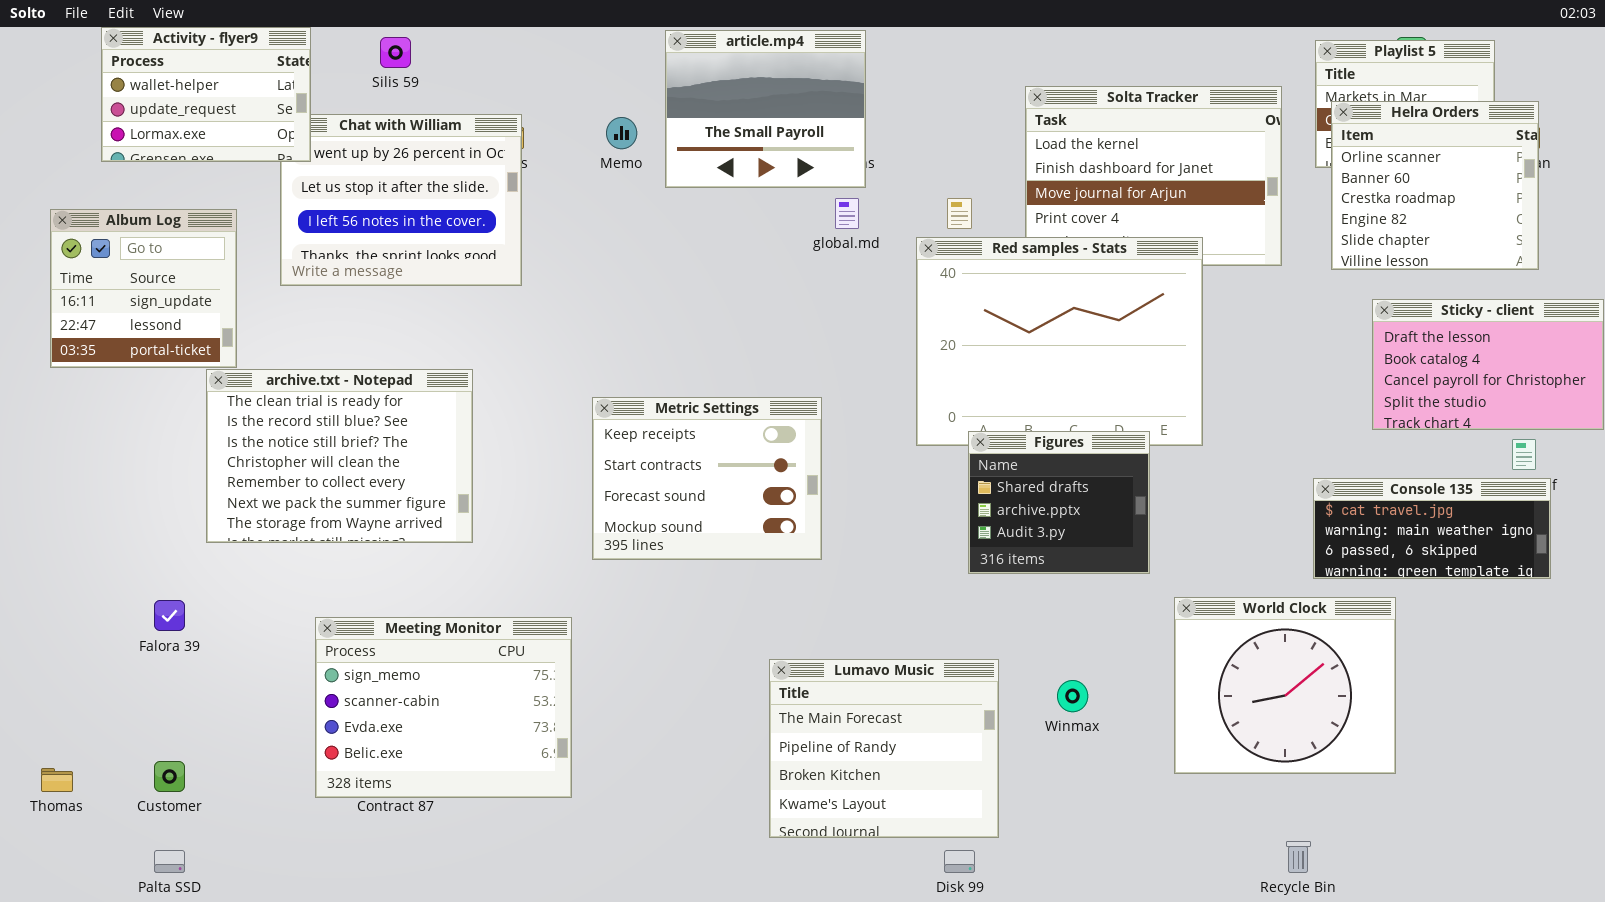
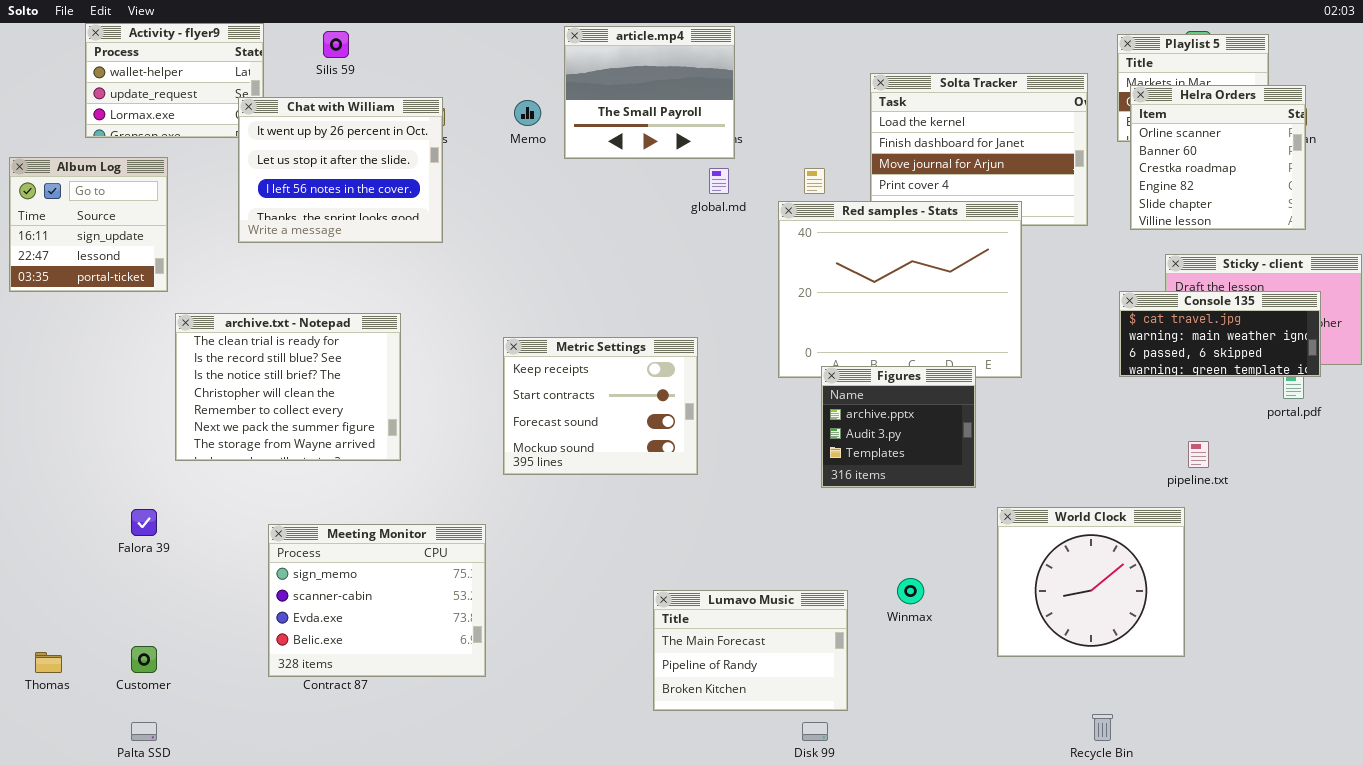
Chat with William: [280,114,522,286] -> [238,97,443,243], raised
Album Log: [50,209,237,368] -> [9,157,168,292], moved
Figures: [968,431,1150,574] -> [821,366,976,488], scrolled down 1 row
Console 135: [1313,478,1551,579] -> [1119,291,1321,377], moved
Lumavo Music: [769,659,999,838] -> [653,590,848,711], resized

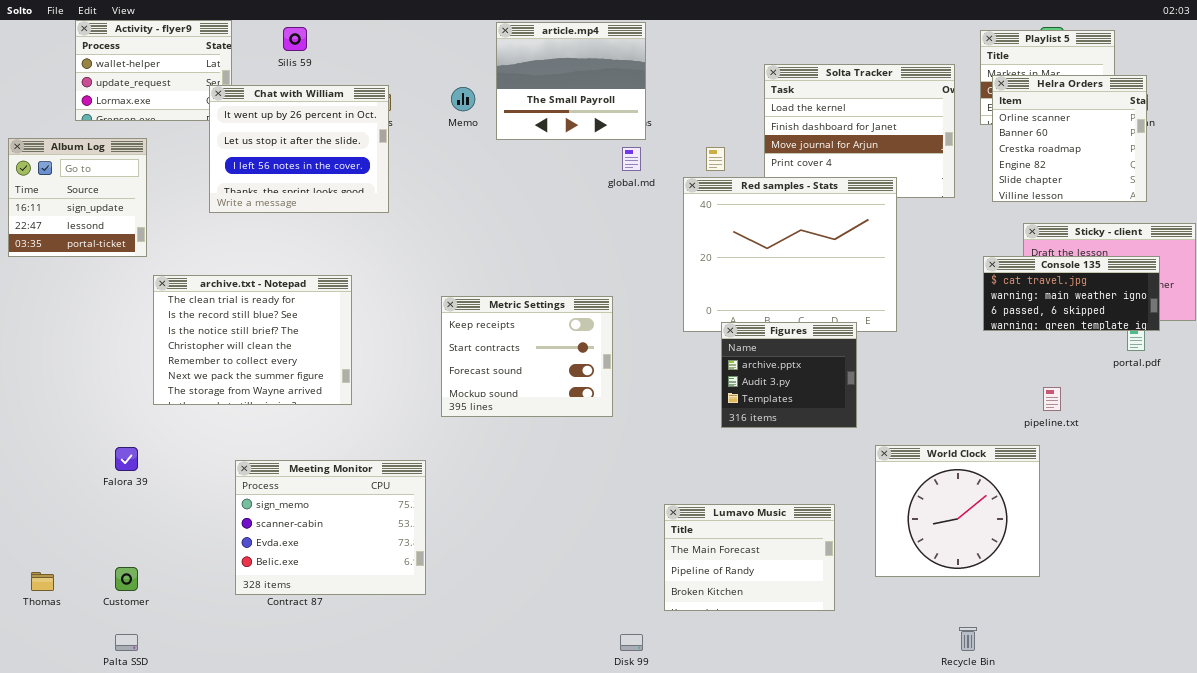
Lumavo Music: [653,590,848,711] -> [664,504,835,611], moved
Disk 99: [802,722,828,741] -> [620,634,643,651], moved

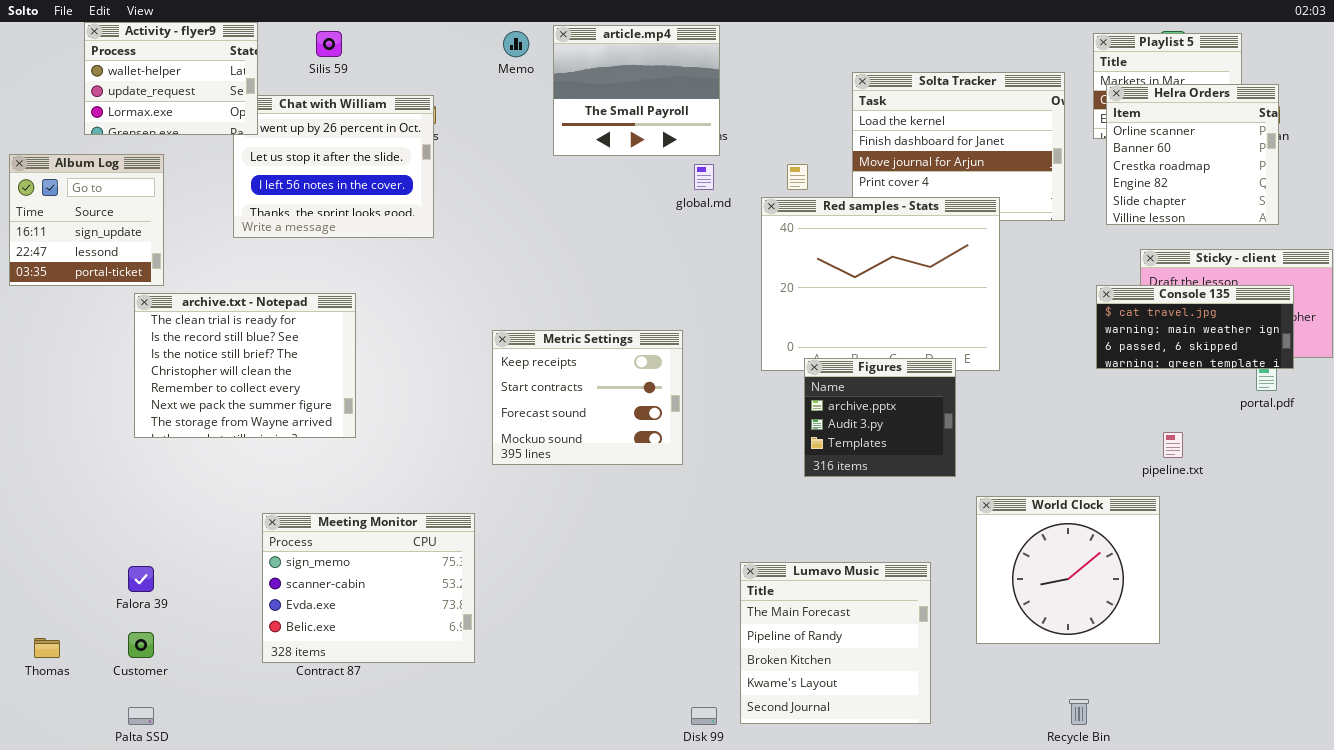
Activity - flyer9: [75,20,232,121] -> [84,22,258,135], raised
Memo: [451,87,475,111] -> [503,31,529,57], moved
archive.txt - Notepad: [153,275,352,405] -> [134,293,356,438], moved
Falora 39: [115,447,138,471] -> [128,566,154,592], moved
Lumavo Music: [664,504,835,611] -> [740,562,931,724], resized

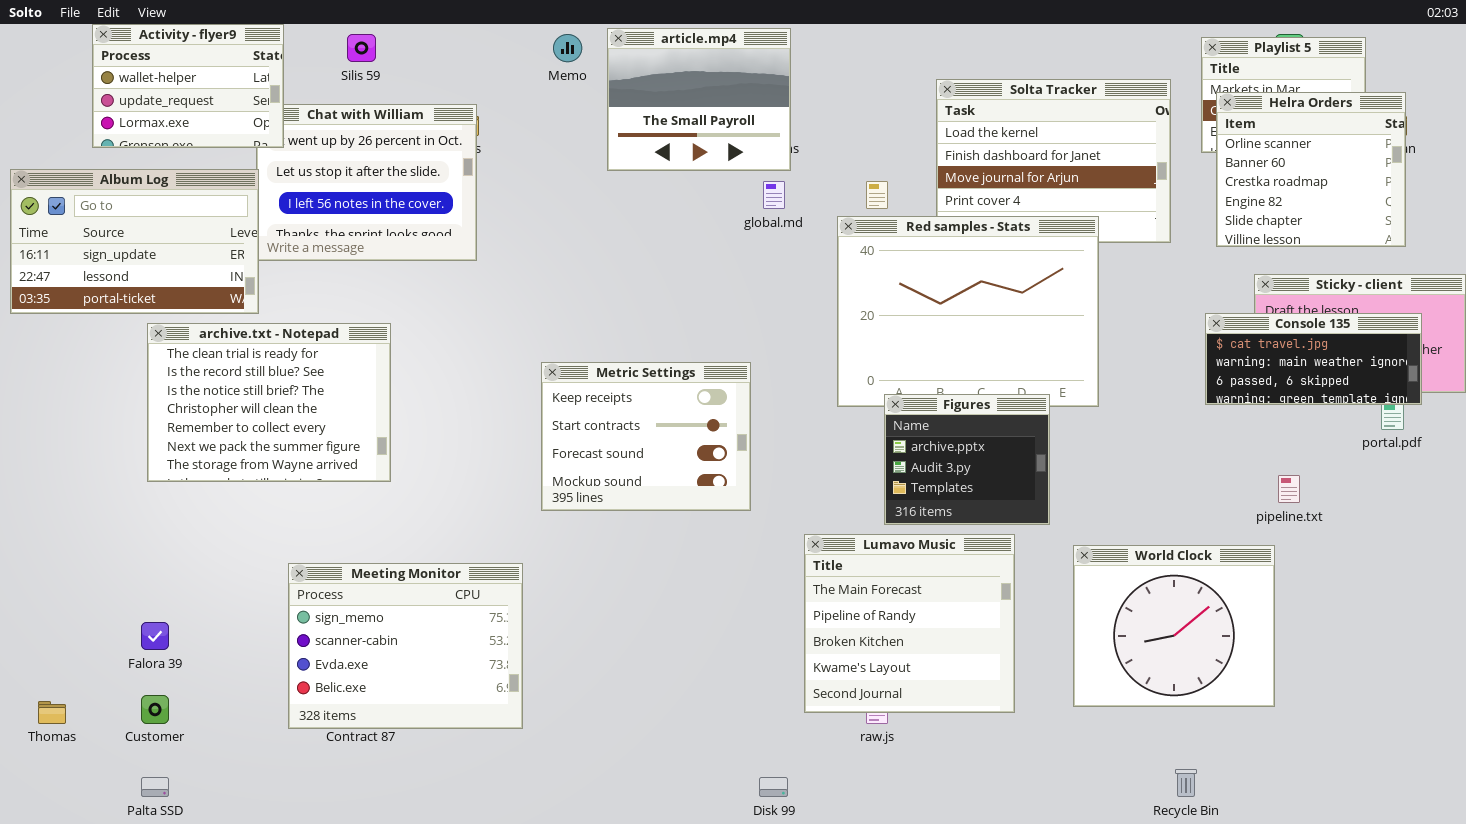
Album Log: [9,154,164,286] -> [10,169,259,314], resized
Lumavo Music: [740,562,931,724] -> [804,534,1015,713], moved

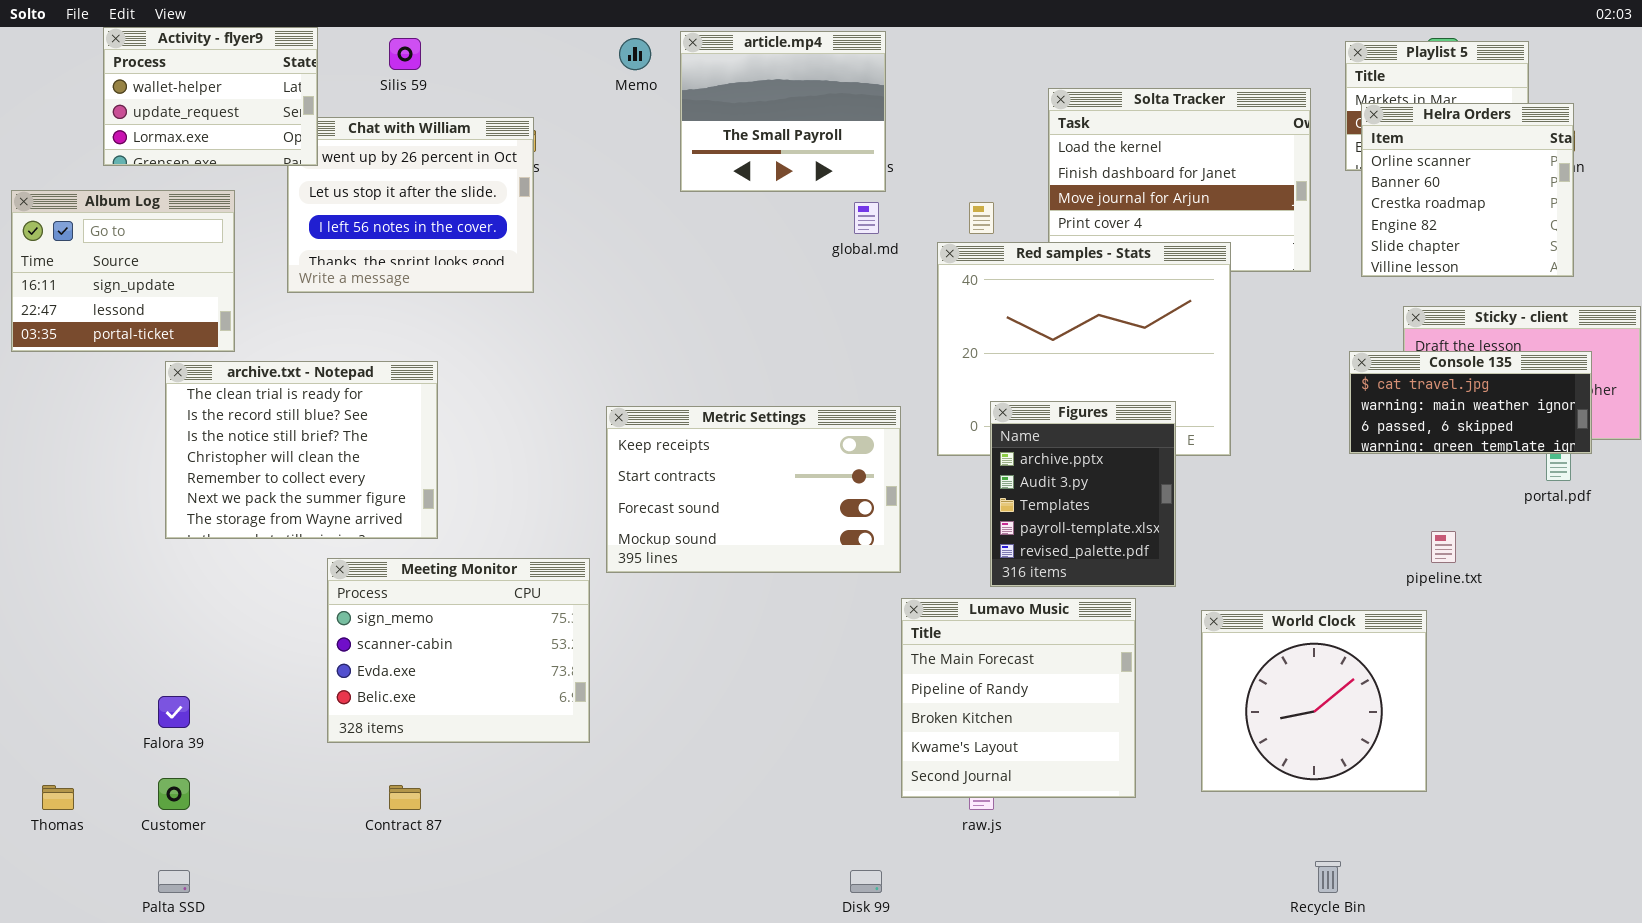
Album Log: [10,169,259,314] -> [11,190,235,352], resized
Metric Settings: [541,362,751,511] -> [606,406,901,573], resized
Figures: [884,394,1050,525] -> [990,401,1176,587], resized
Meeting Monitor: [288,563,523,729] -> [327,558,590,743], moved

